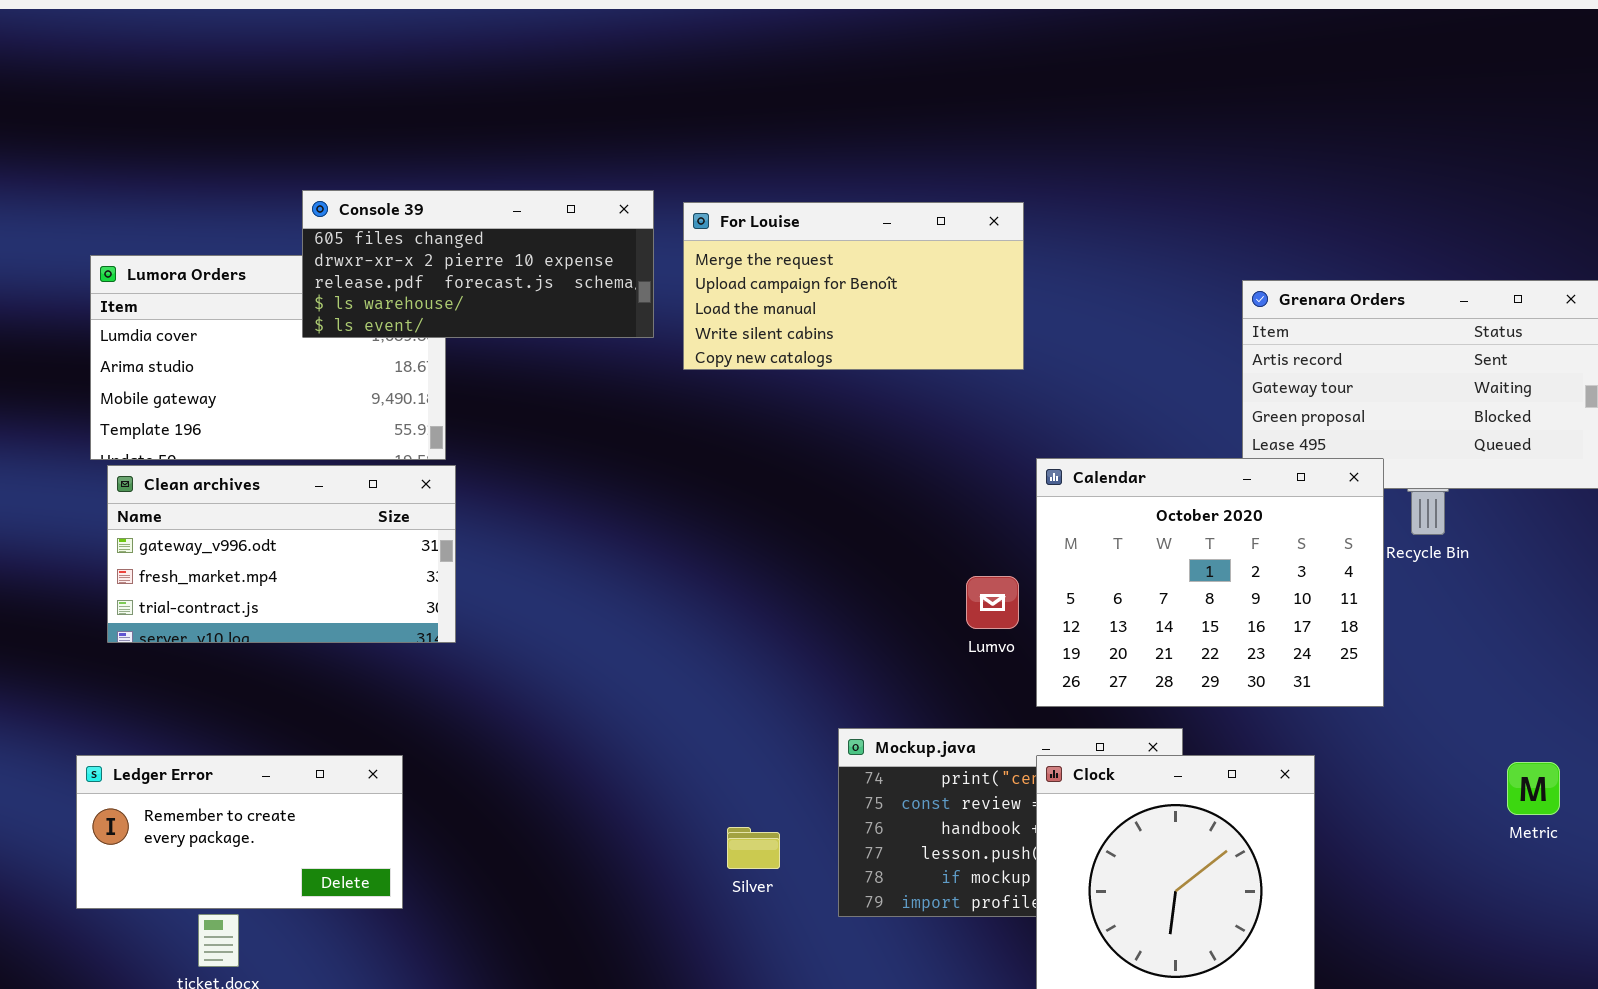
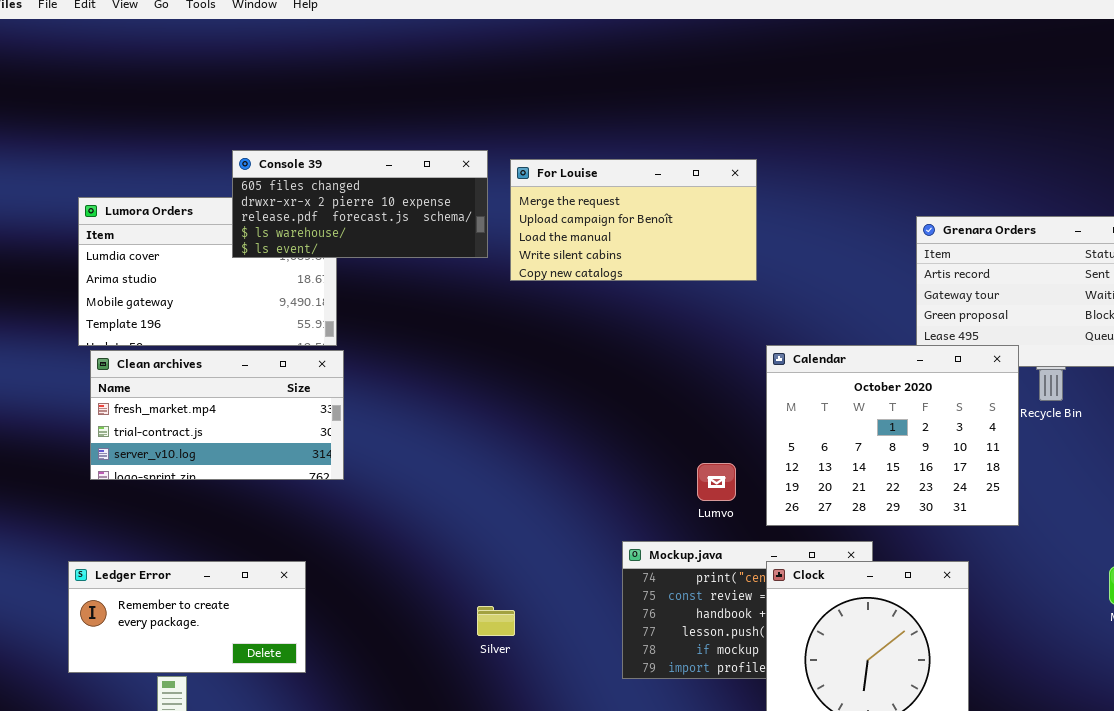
Clean archives: [107,465,456,643] -> [90,350,344,480], scrolled down 1 row
Lumvo: [966,576,1019,629] -> [697,463,736,501], moved
Silver: [727,827,780,869] -> [477,606,515,636], moved

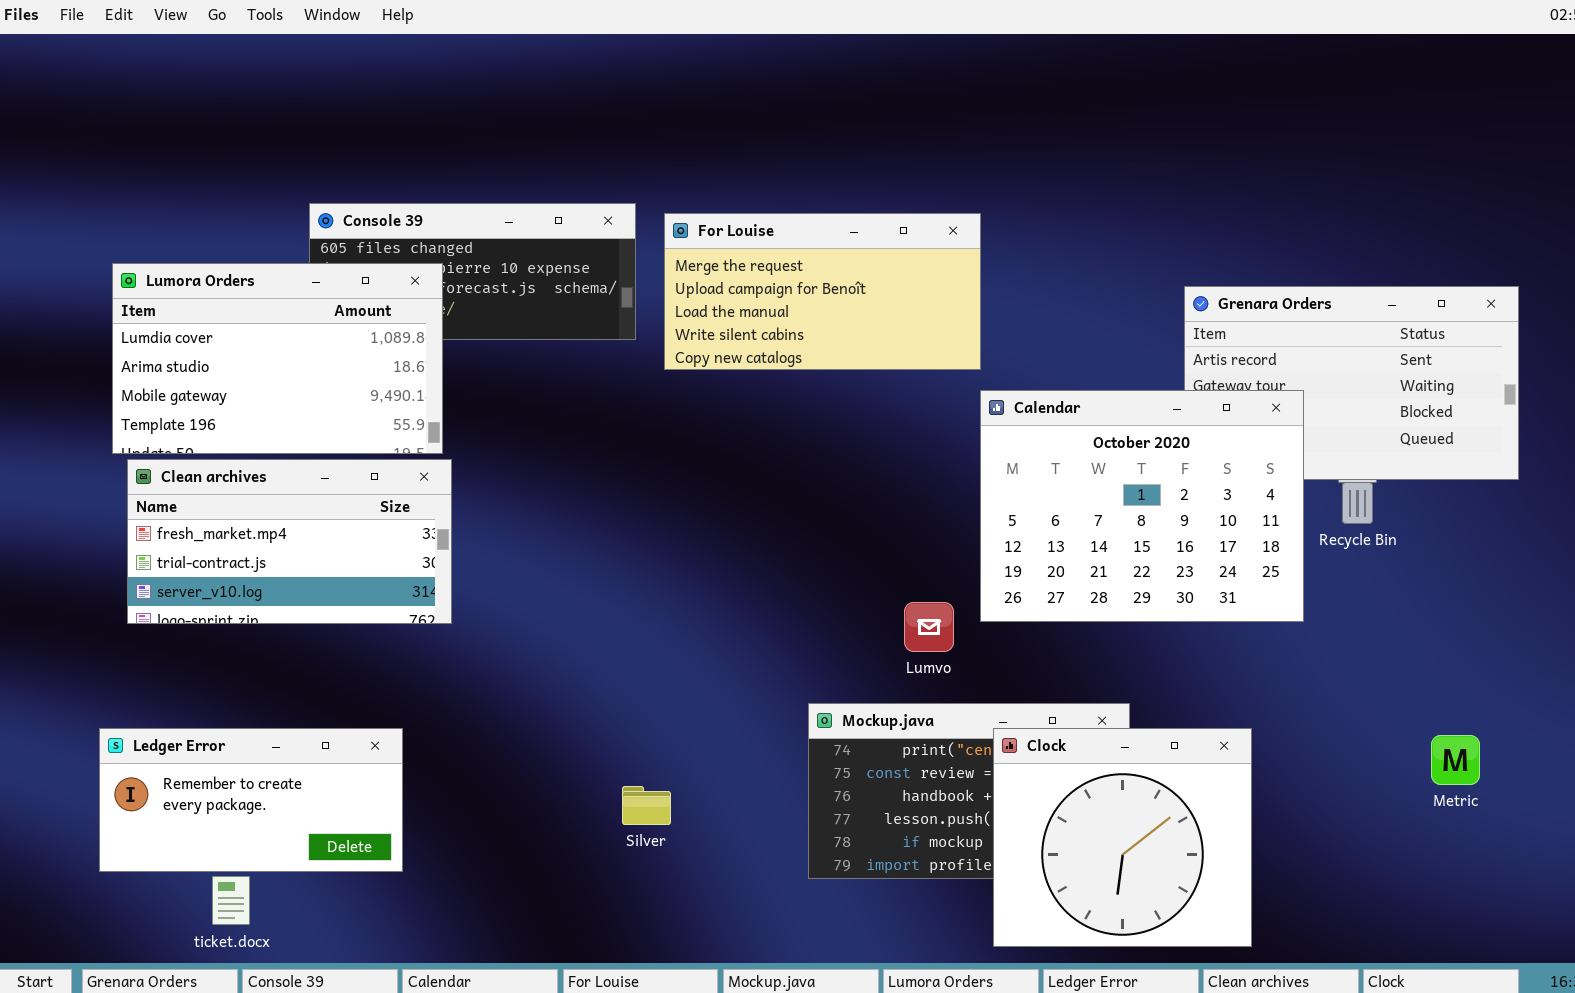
Lumora Orders: [78,197,337,346] -> [112,263,443,454], raised
Calendar: [766,345,1019,526] -> [980,390,1304,622], moved

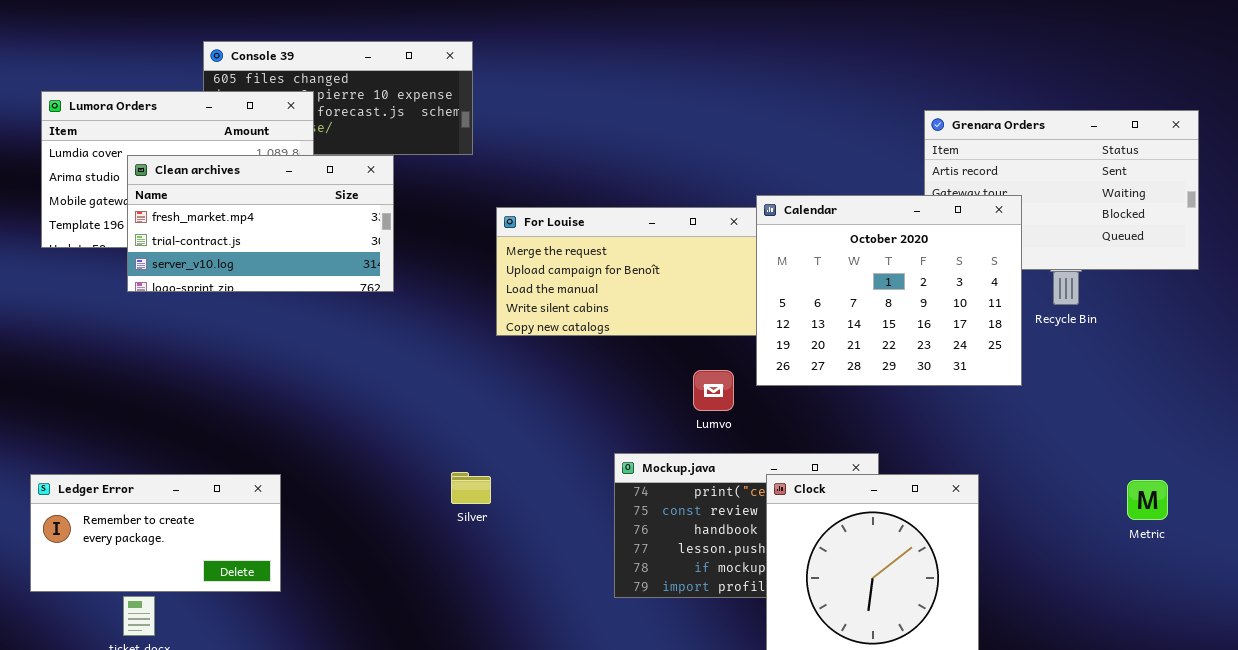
For Louise: [664,213,981,370] -> [496,207,757,336], moved
Clean archives: [127,459,452,624] -> [127,155,394,292], moved
Silver: [622,786,671,825] -> [451,472,491,504], moved

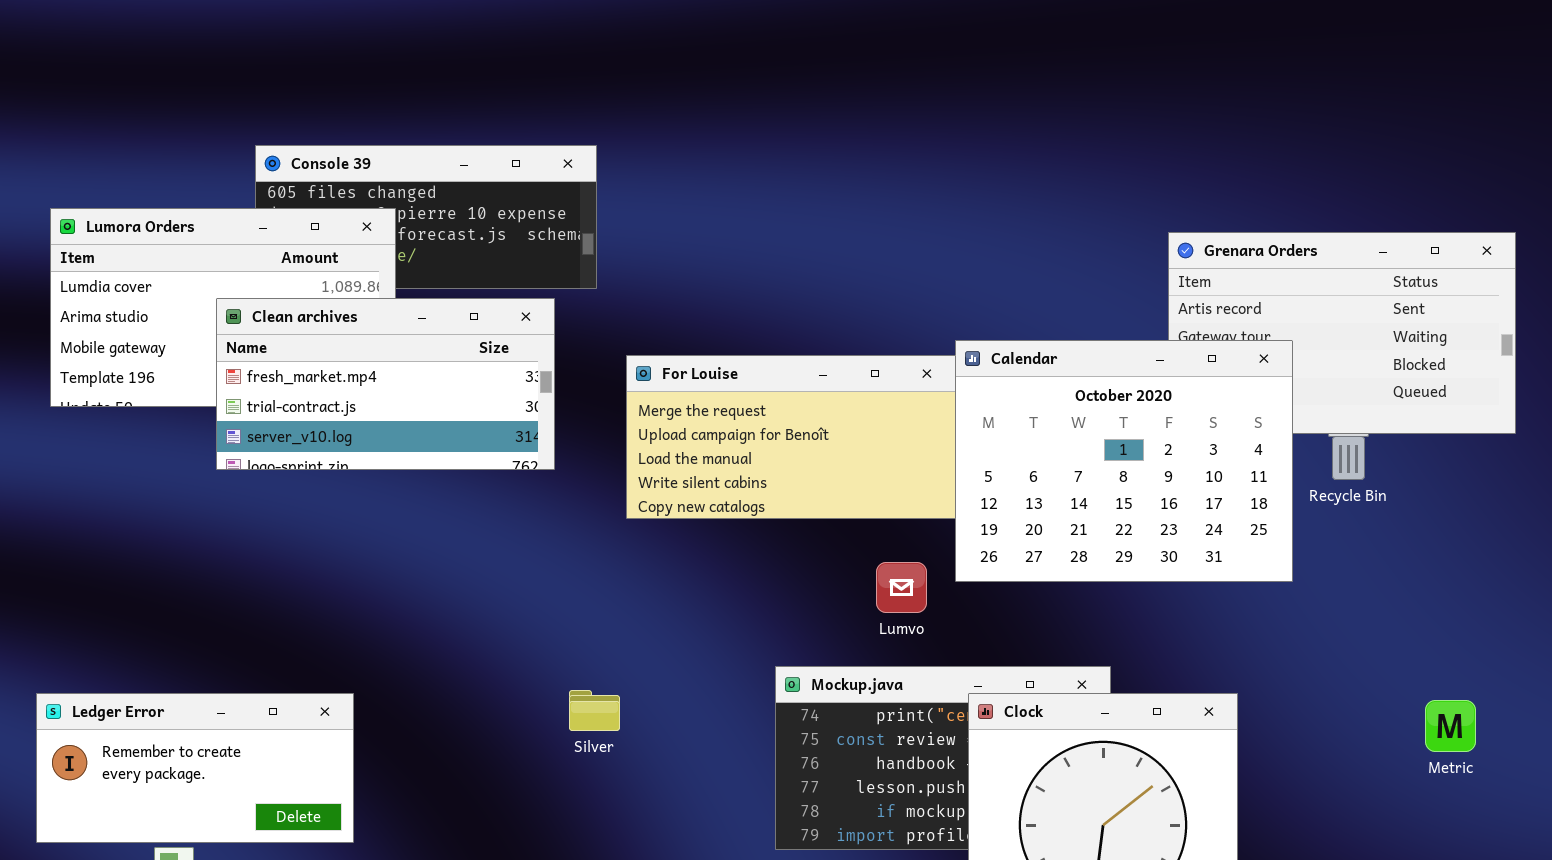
Clean archives: [127,155,394,292] -> [216,298,555,470], moved

